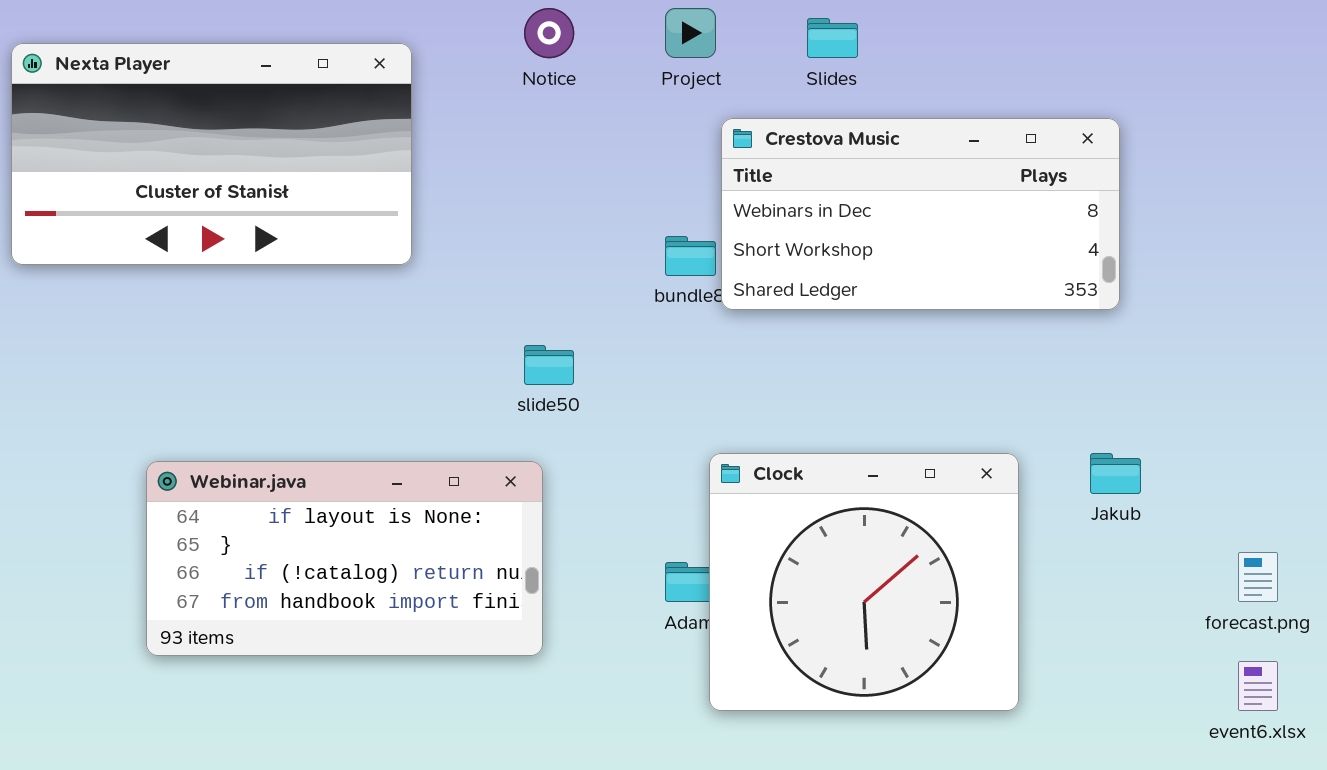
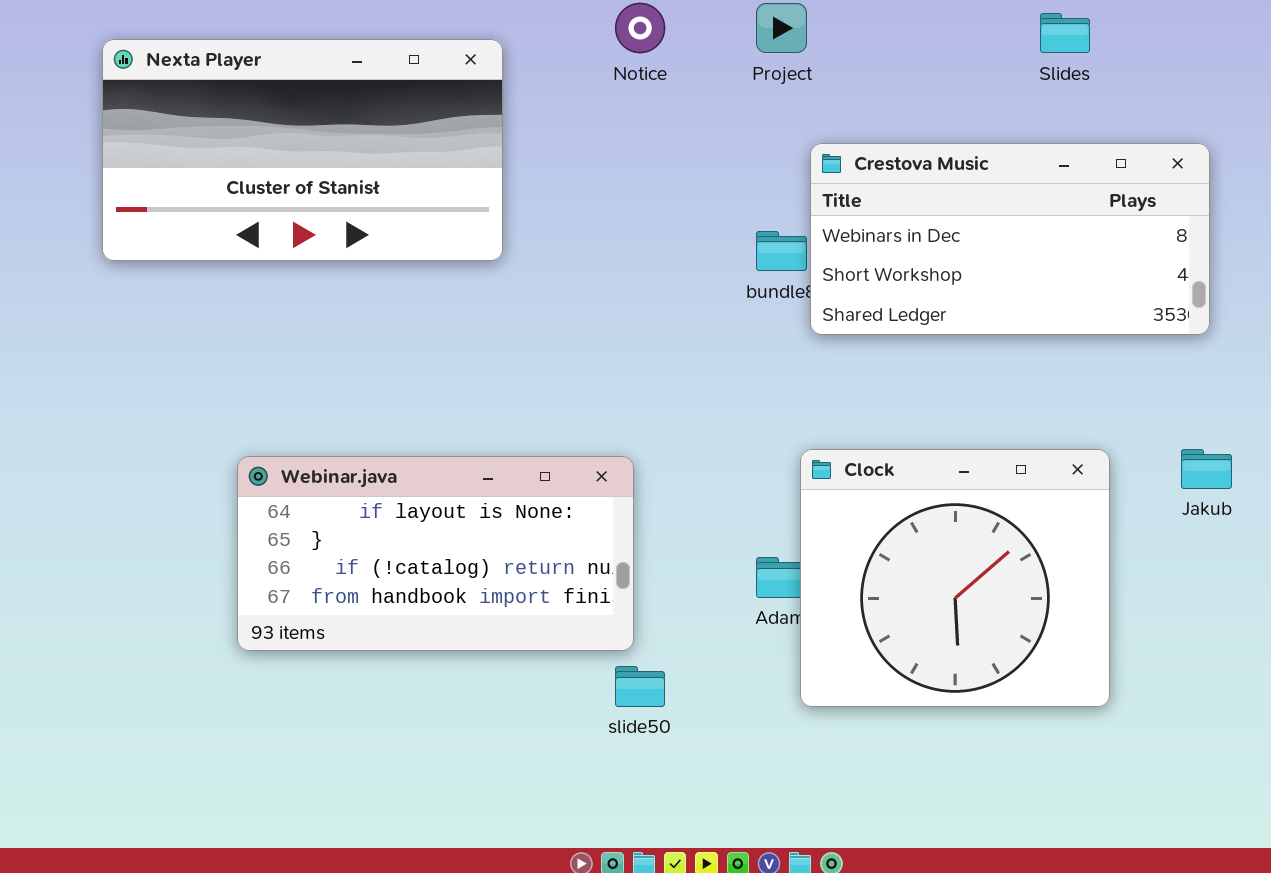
Slides: [807,18,858,58] -> [1040,13,1090,53], moved
Crestova Music: [721,118,1120,310] -> [810,143,1210,335], moved
slide50: [524,345,574,385] -> [615,666,665,707], moved

